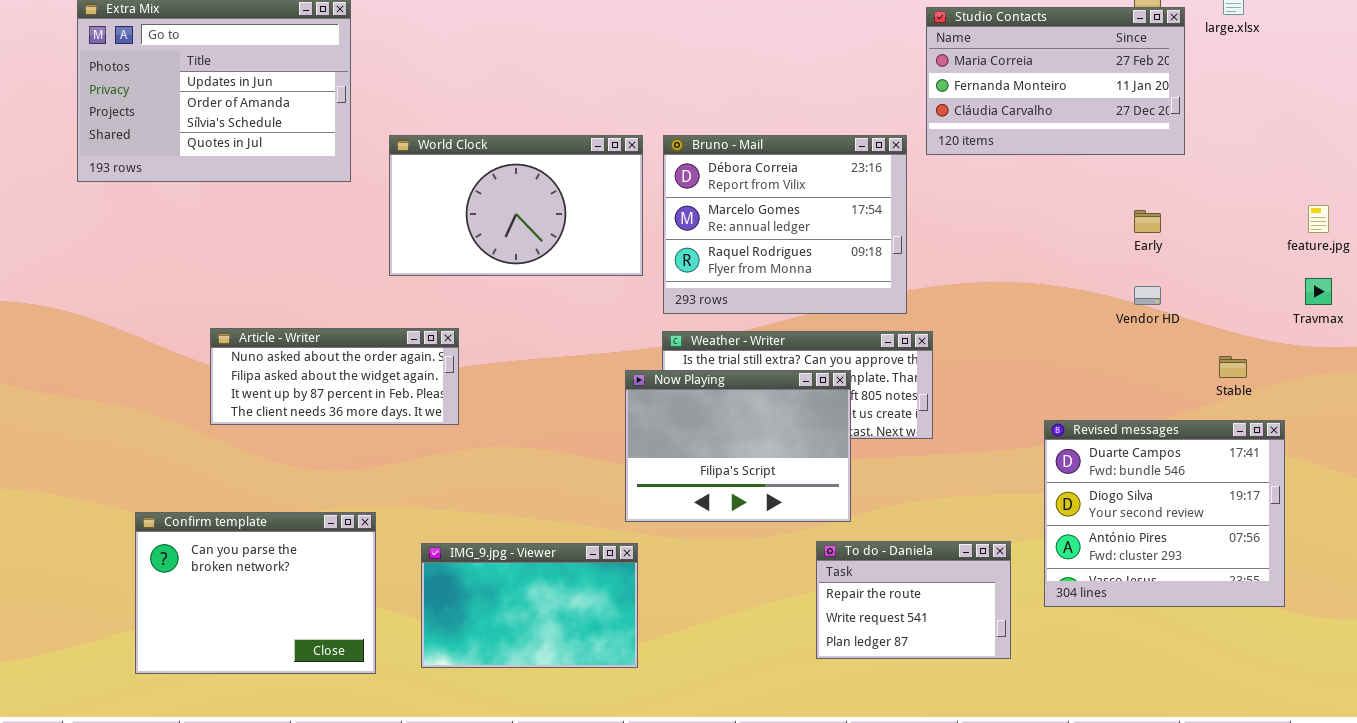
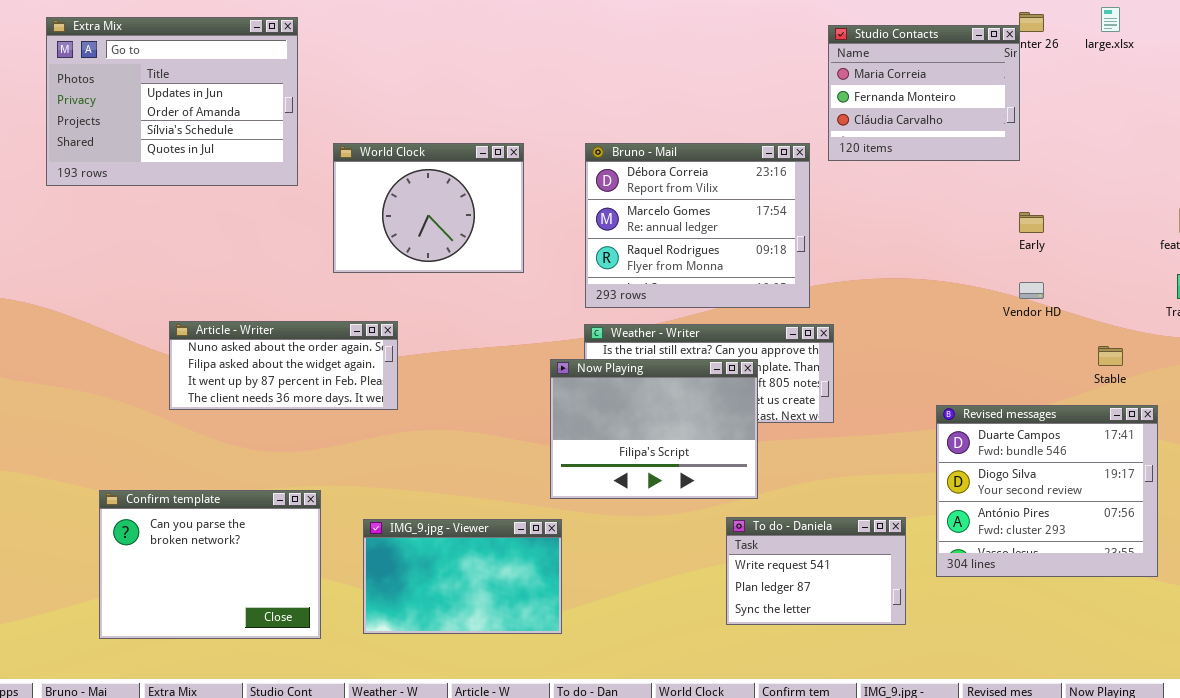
Studio Contacts: [926,7,1185,155] -> [828,25,1020,161], resized
World Clock: [389,135,643,276] -> [333,143,524,273], resized
To do - Daniela: [816,541,1011,659] -> [726,517,906,625], scrolled down 1 row

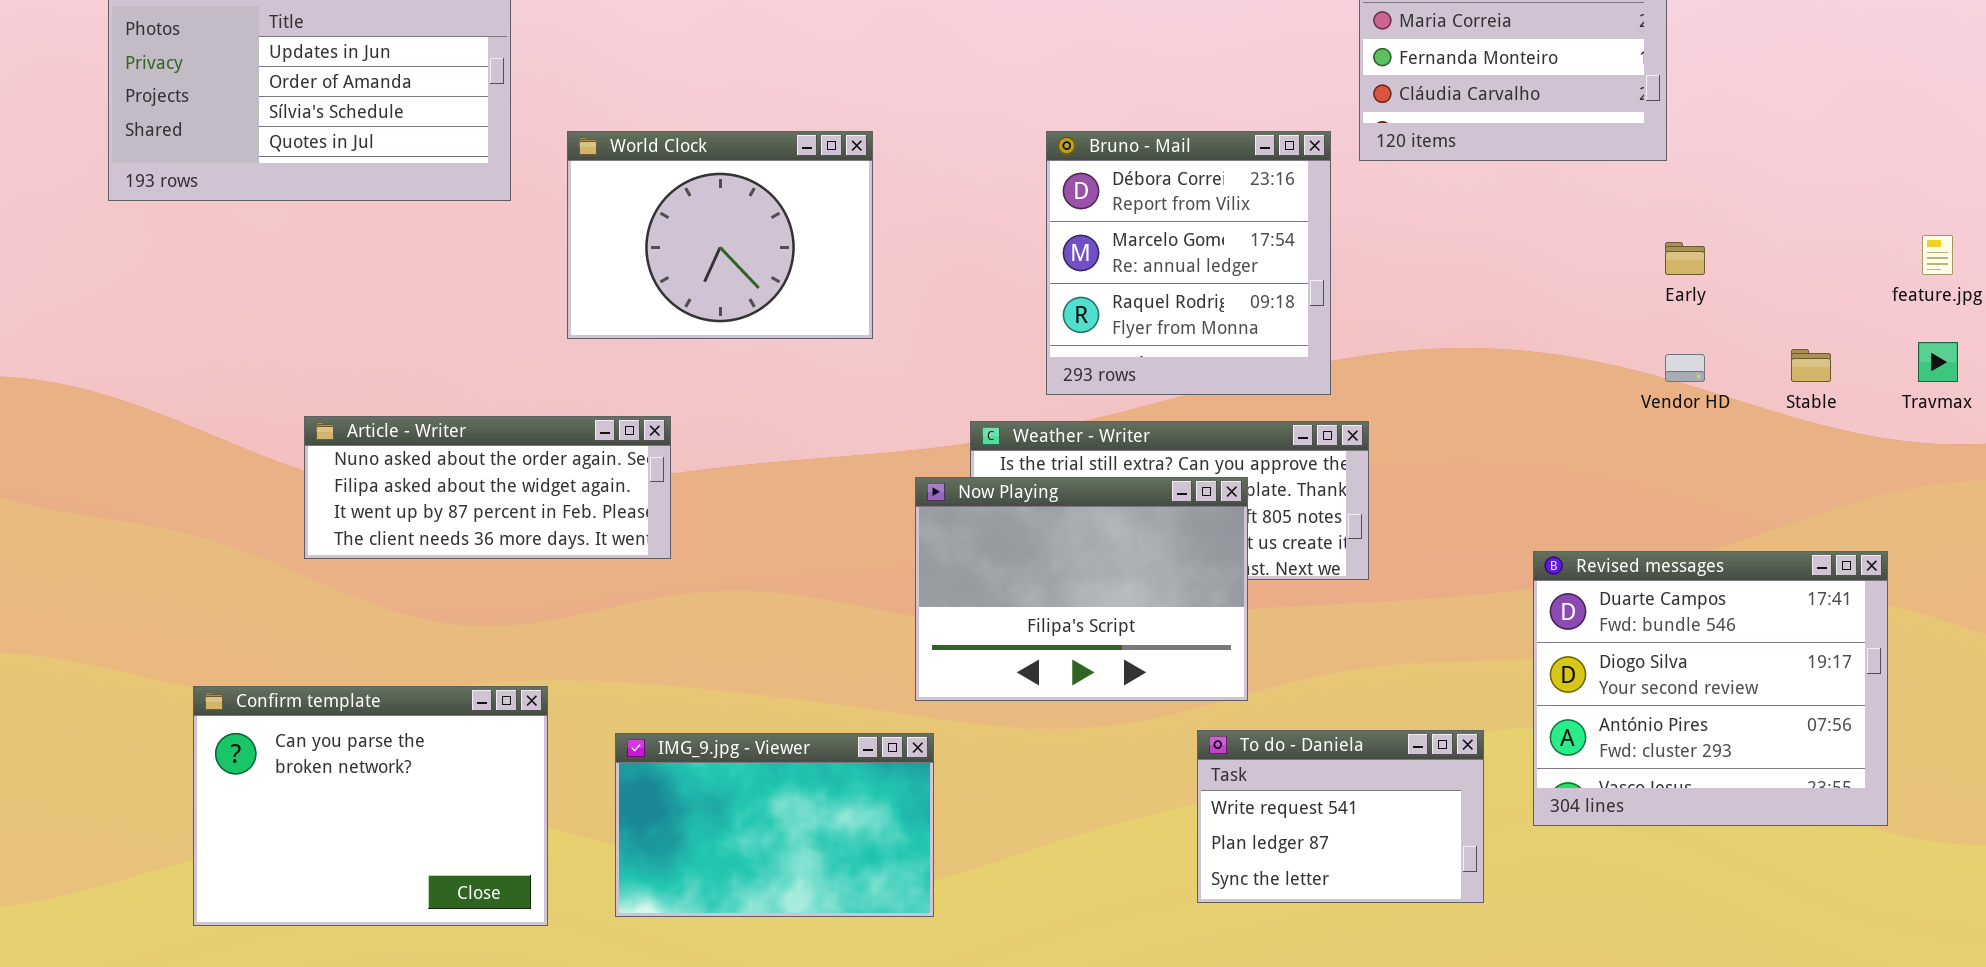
Bruno - Mail: [585,143,810,308] -> [1046,131,1331,395], resized
Stable: [1098,346,1123,366] -> [1791,349,1831,382], moved

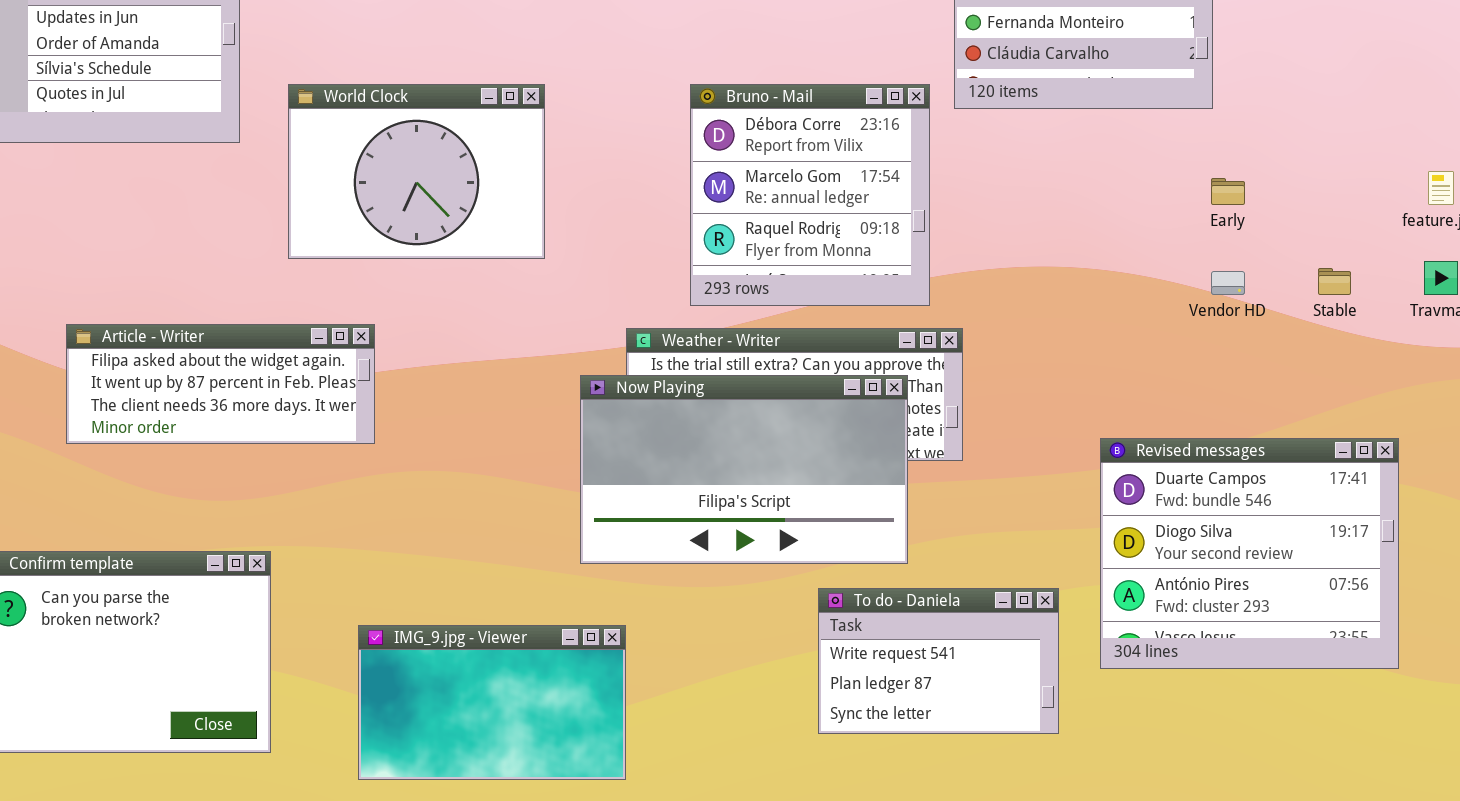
Article - Writer: [304,416,671,559] -> [66,324,375,444], scrolled down 1 row
Now Playing: [915,477,1248,701] -> [580,375,908,564], resized
IMG_9.jpg - Viewer: [615,733,934,917] -> [358,625,626,780], moved

